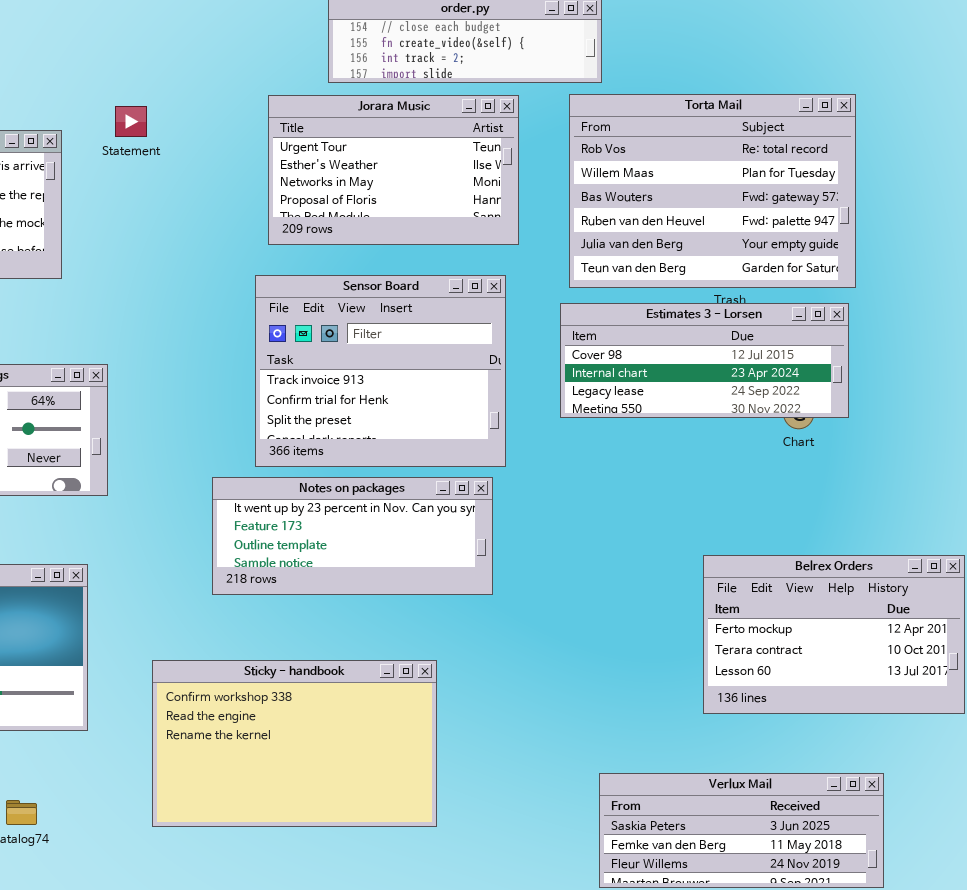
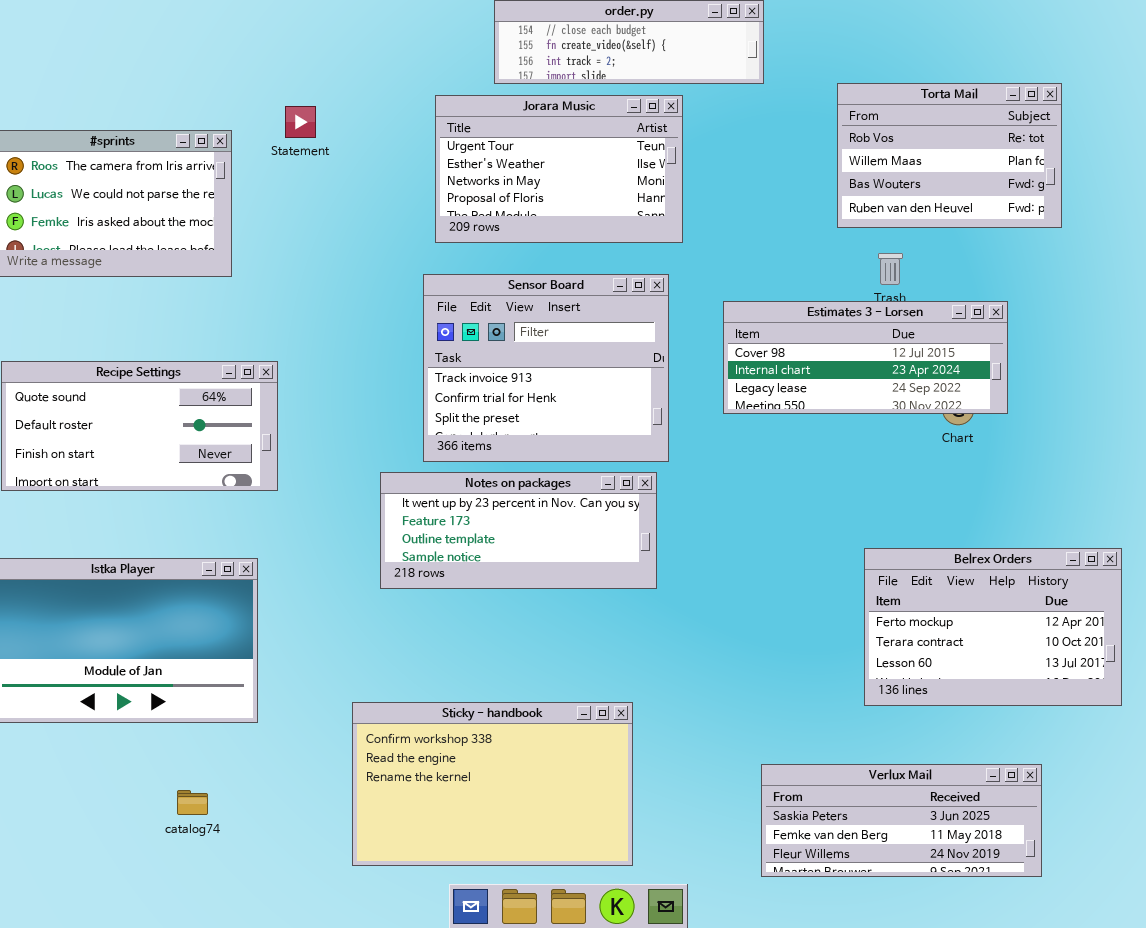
Torta Mail: [569,94,856,288] -> [837,83,1062,228], moved, resized
Sticky - handbook: [152,660,437,827] -> [352,702,633,866], moved

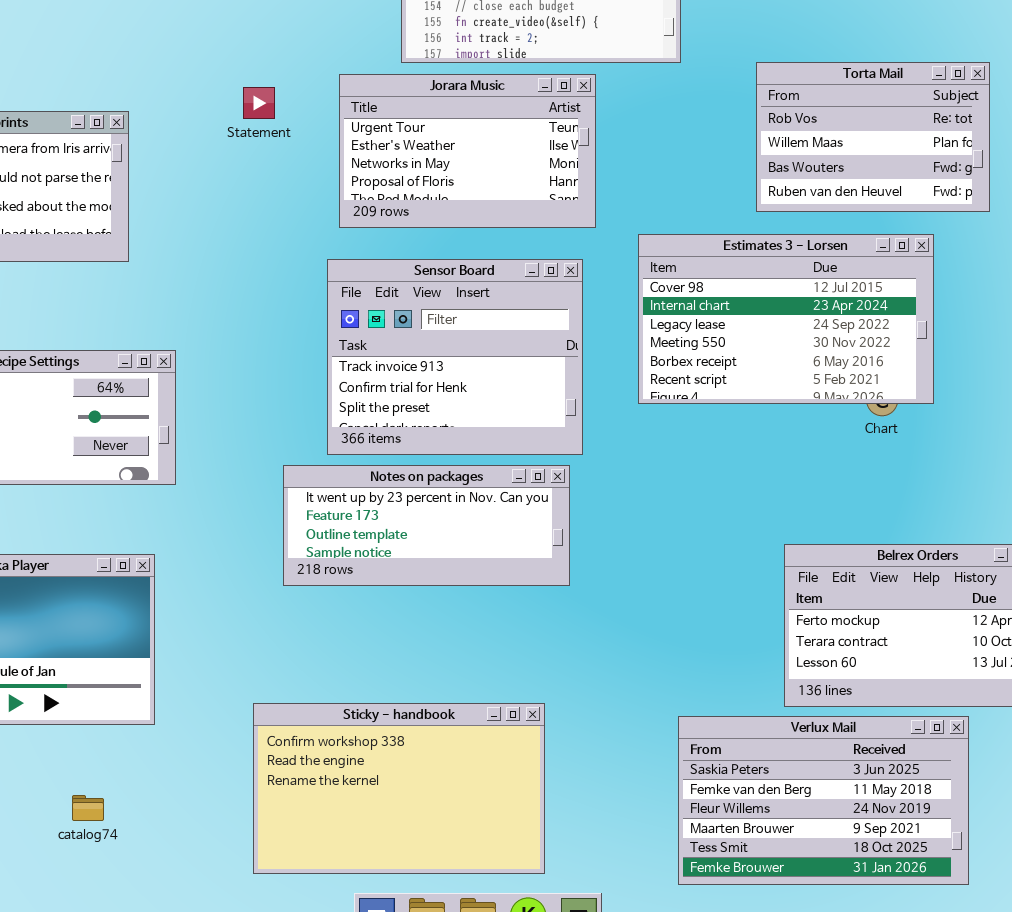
Statement: [285,106,316,138] -> [243,87,275,119], moved
Estimates 3 - Lorsen: [723,301,1008,414] -> [638,234,934,404], resized
Verlux Mail: [761,764,1042,877] -> [678,716,969,885], resized

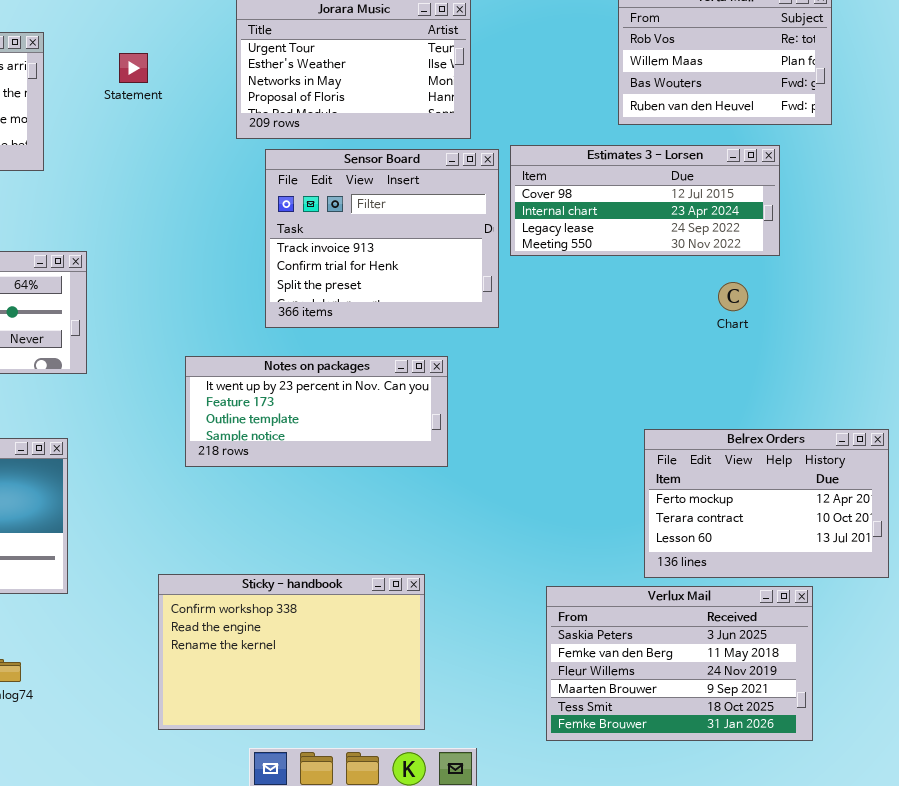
Statement: [243,87,275,119] -> [119,53,148,83], moved
Estimates 3 - Lorsen: [638,234,934,404] -> [510,145,780,256], resized
Sensor Board: [327,259,583,455] -> [265,149,499,328], moved

